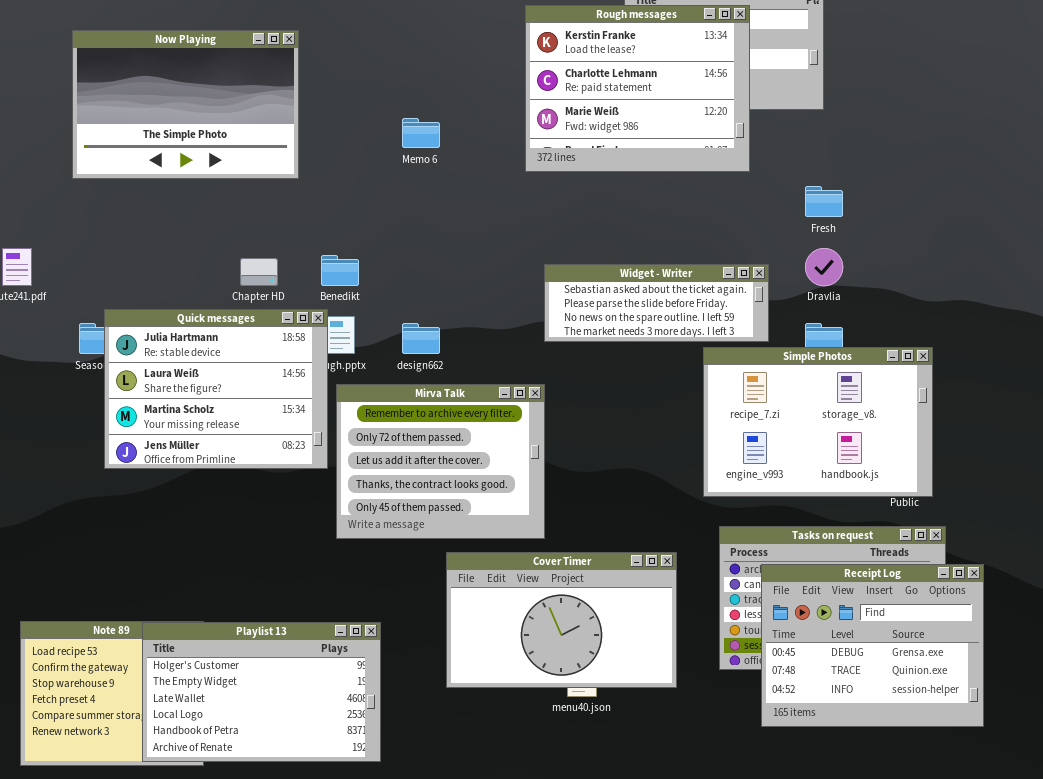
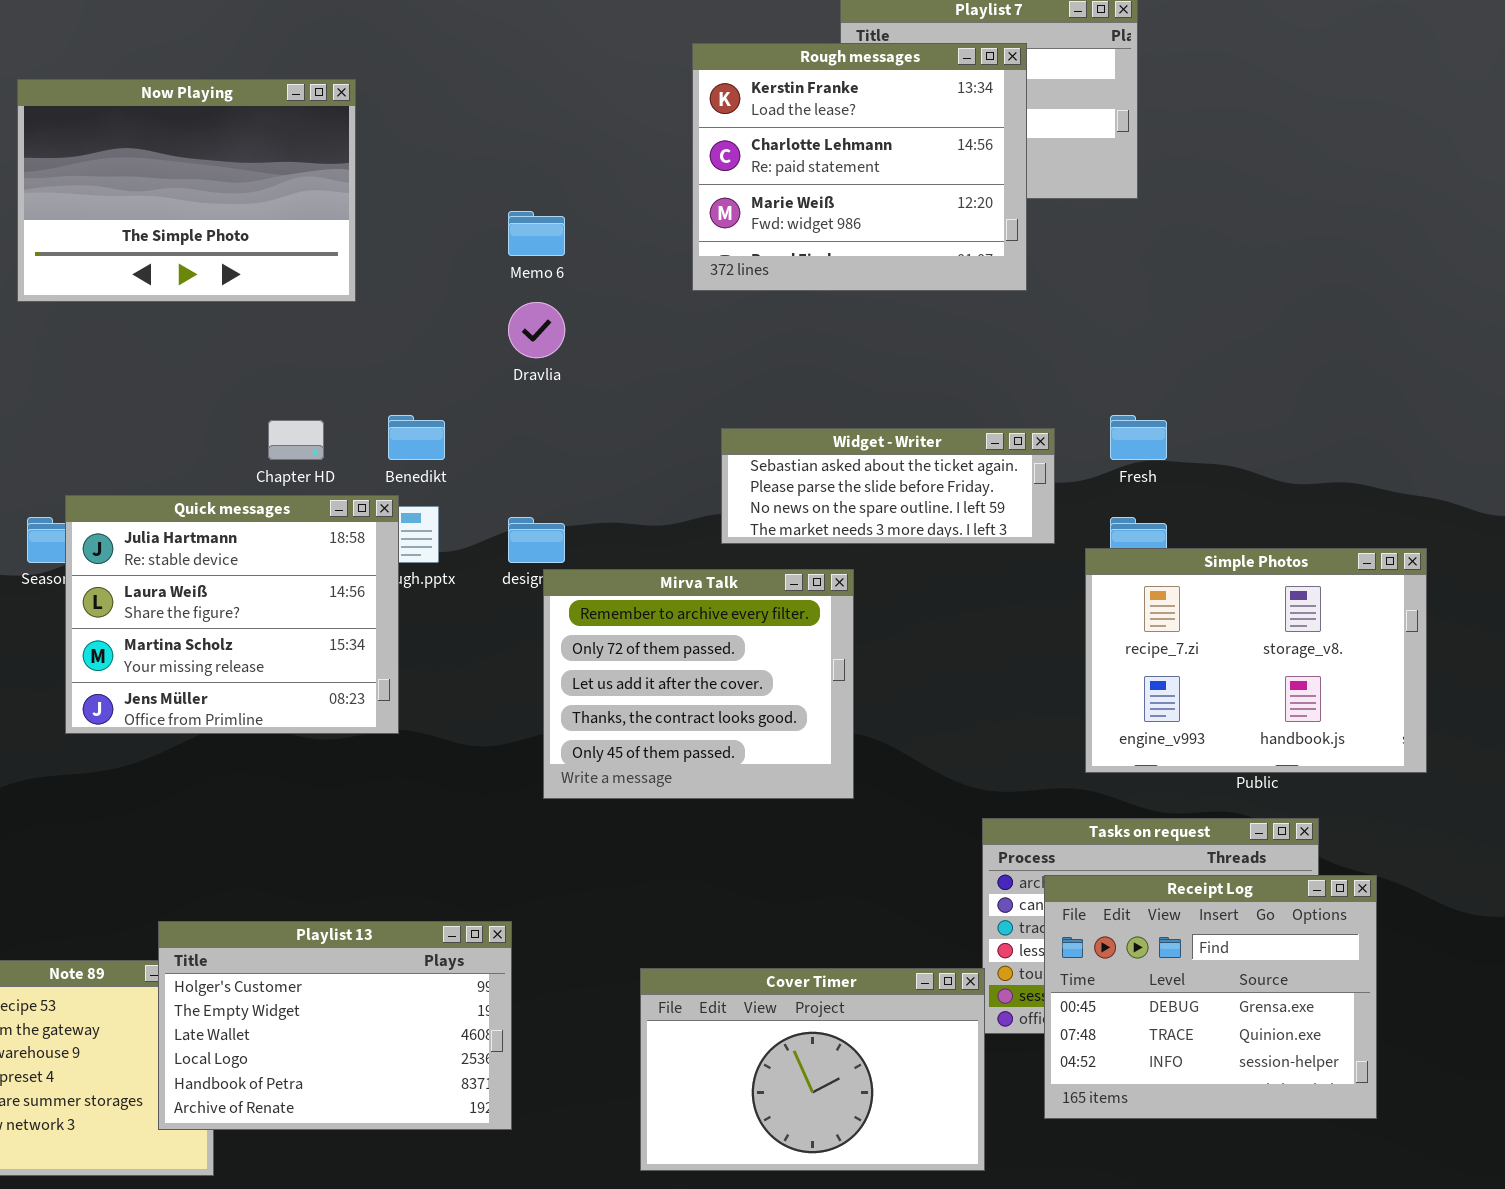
Fresh: [805,186,843,217] -> [1110,415,1167,460], moved
Dravlia: [805,248,843,286] -> [508,302,565,358], moved
Simple Photos: [703,347,933,497] -> [1085,548,1427,773], moved
Mirva Talk: [336,384,545,539] -> [543,569,854,799], moved
Cover Timer: [446,552,677,688] -> [640,968,985,1171], moved
Playlist 13: [142,622,381,762] -> [158,921,512,1130], moved

